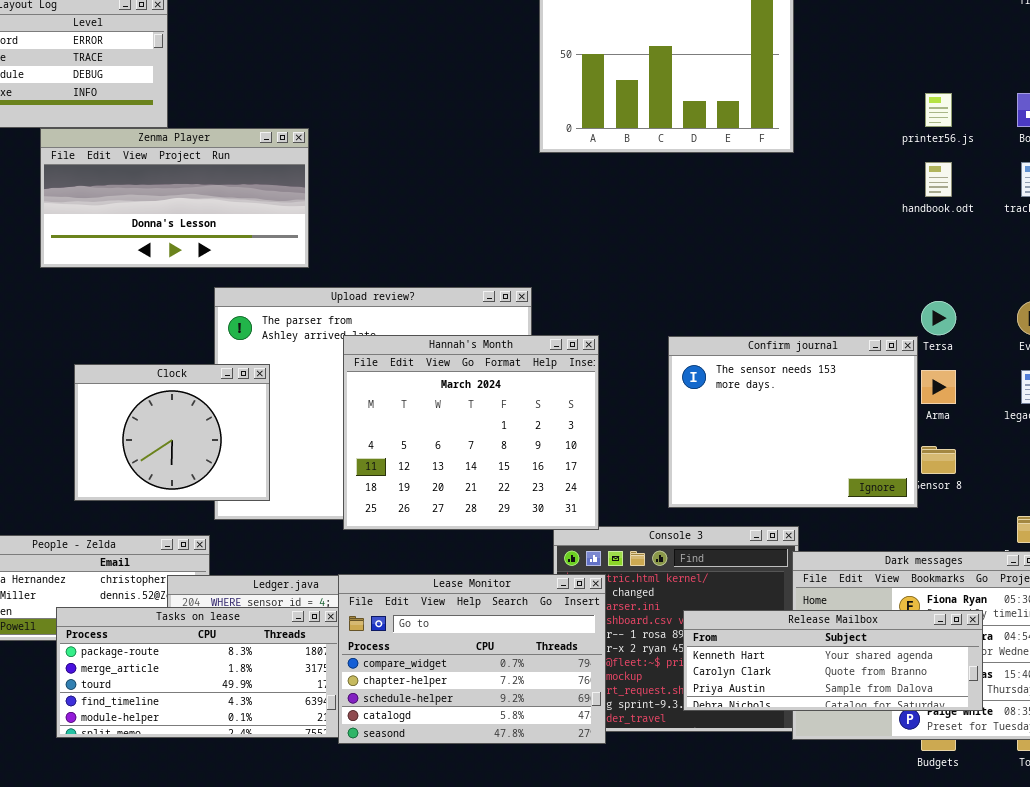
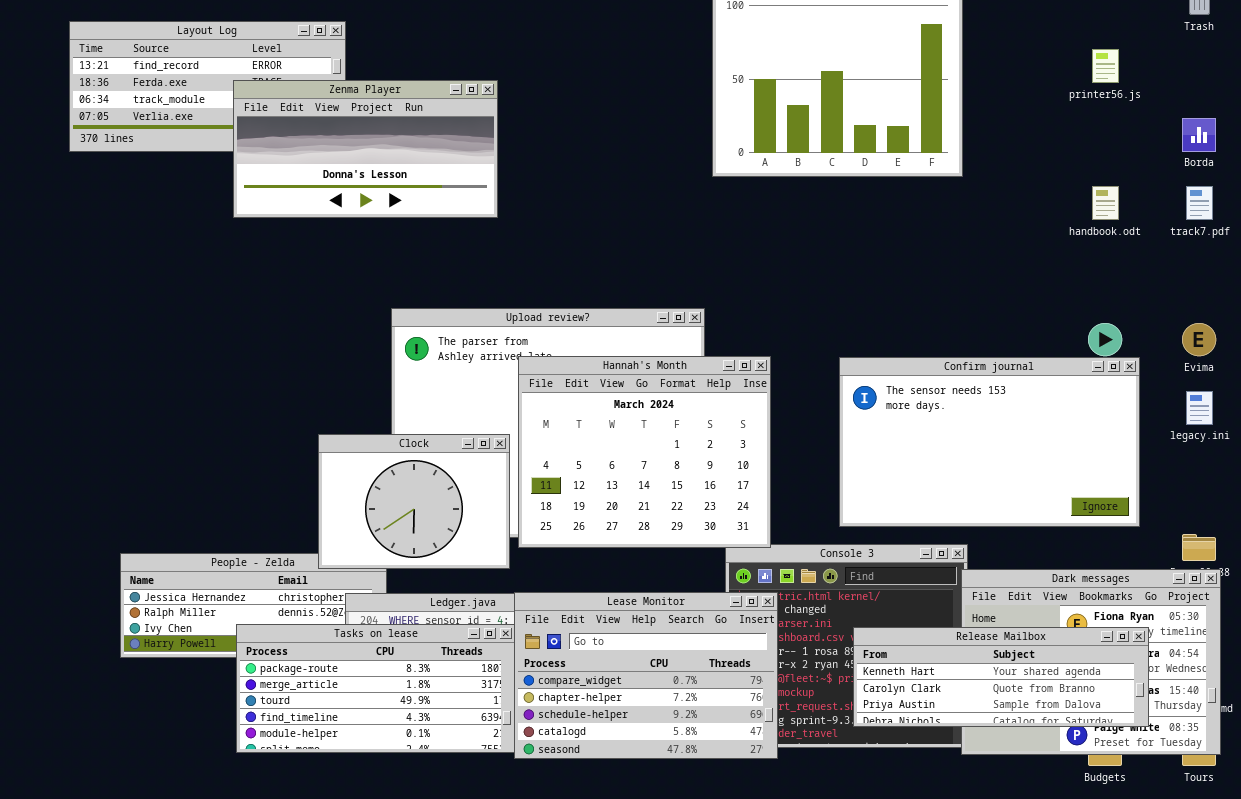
printer56.js: [925,93,952,127] -> [1092,49,1119,83], moved
Zenma Player: [40,128,309,268] -> [233,80,498,218], moved
Confirm journal: [668,336,918,508] -> [839,357,1140,527], resized
Clock: [74,364,270,501] -> [318,434,510,569], moved

